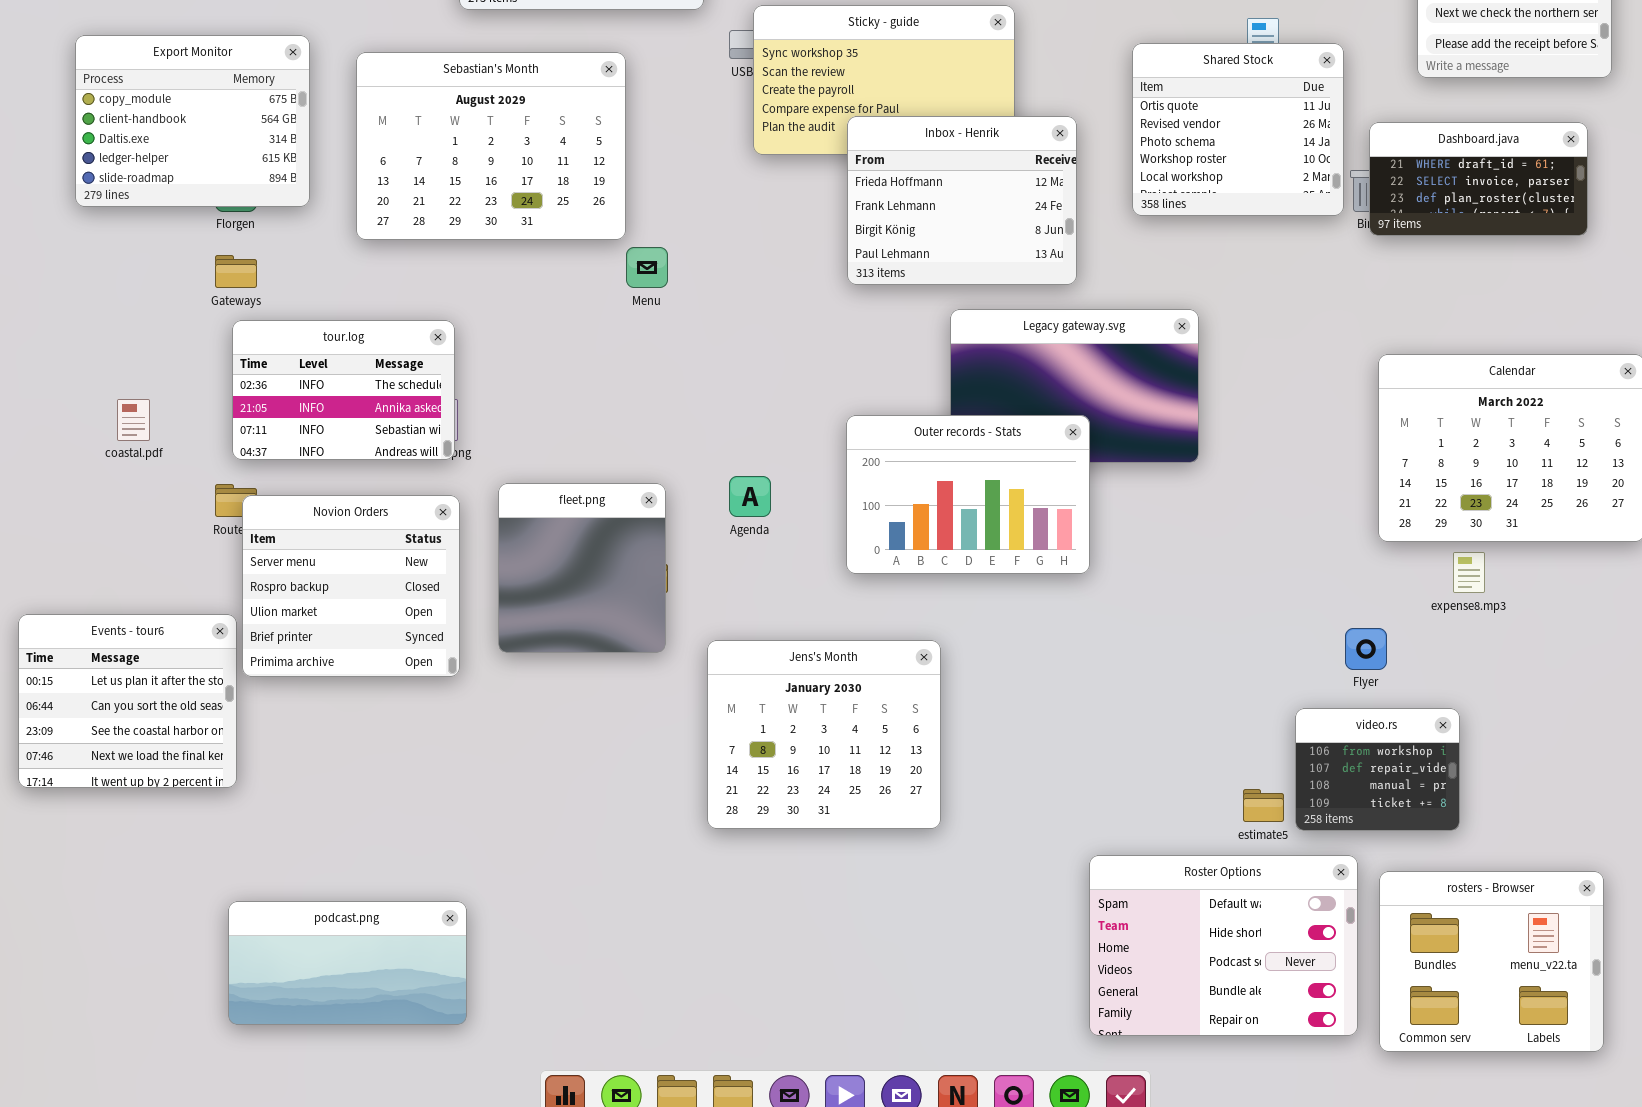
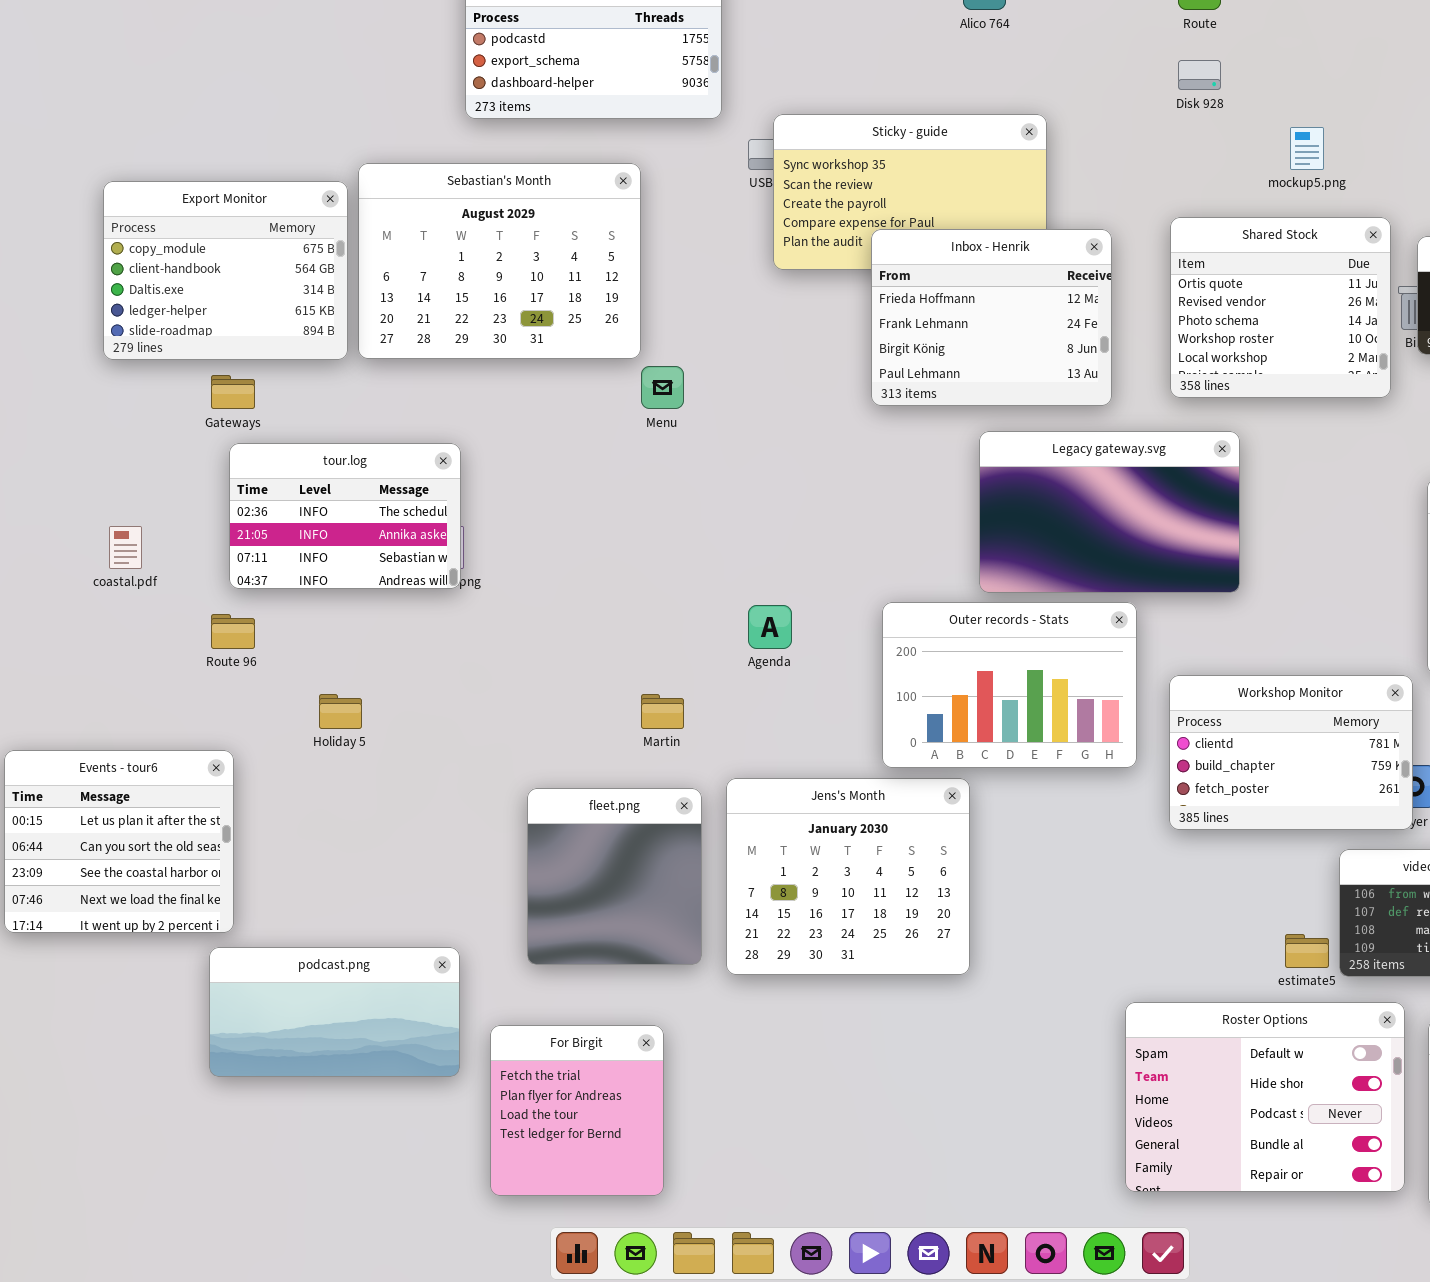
Export Monitor: [75,35,310,207] -> [103,181,348,360], moved
Shared Stock: [1132,43,1344,216] -> [1170,217,1391,398], moved
Outer records - Stats: [846,415,1090,574] -> [882,602,1137,768], moved
fleet.png: [498,483,666,653] -> [527,788,702,965], moved
Novion Orders: [242,495,460,677] -> none, closed
Workshop Monitor: none -> [1169,675,1413,830], opened
For Birgit: none -> [490,1025,664,1196], opened
podcast.png: [228,901,467,1025] -> [209,947,460,1077], moved

